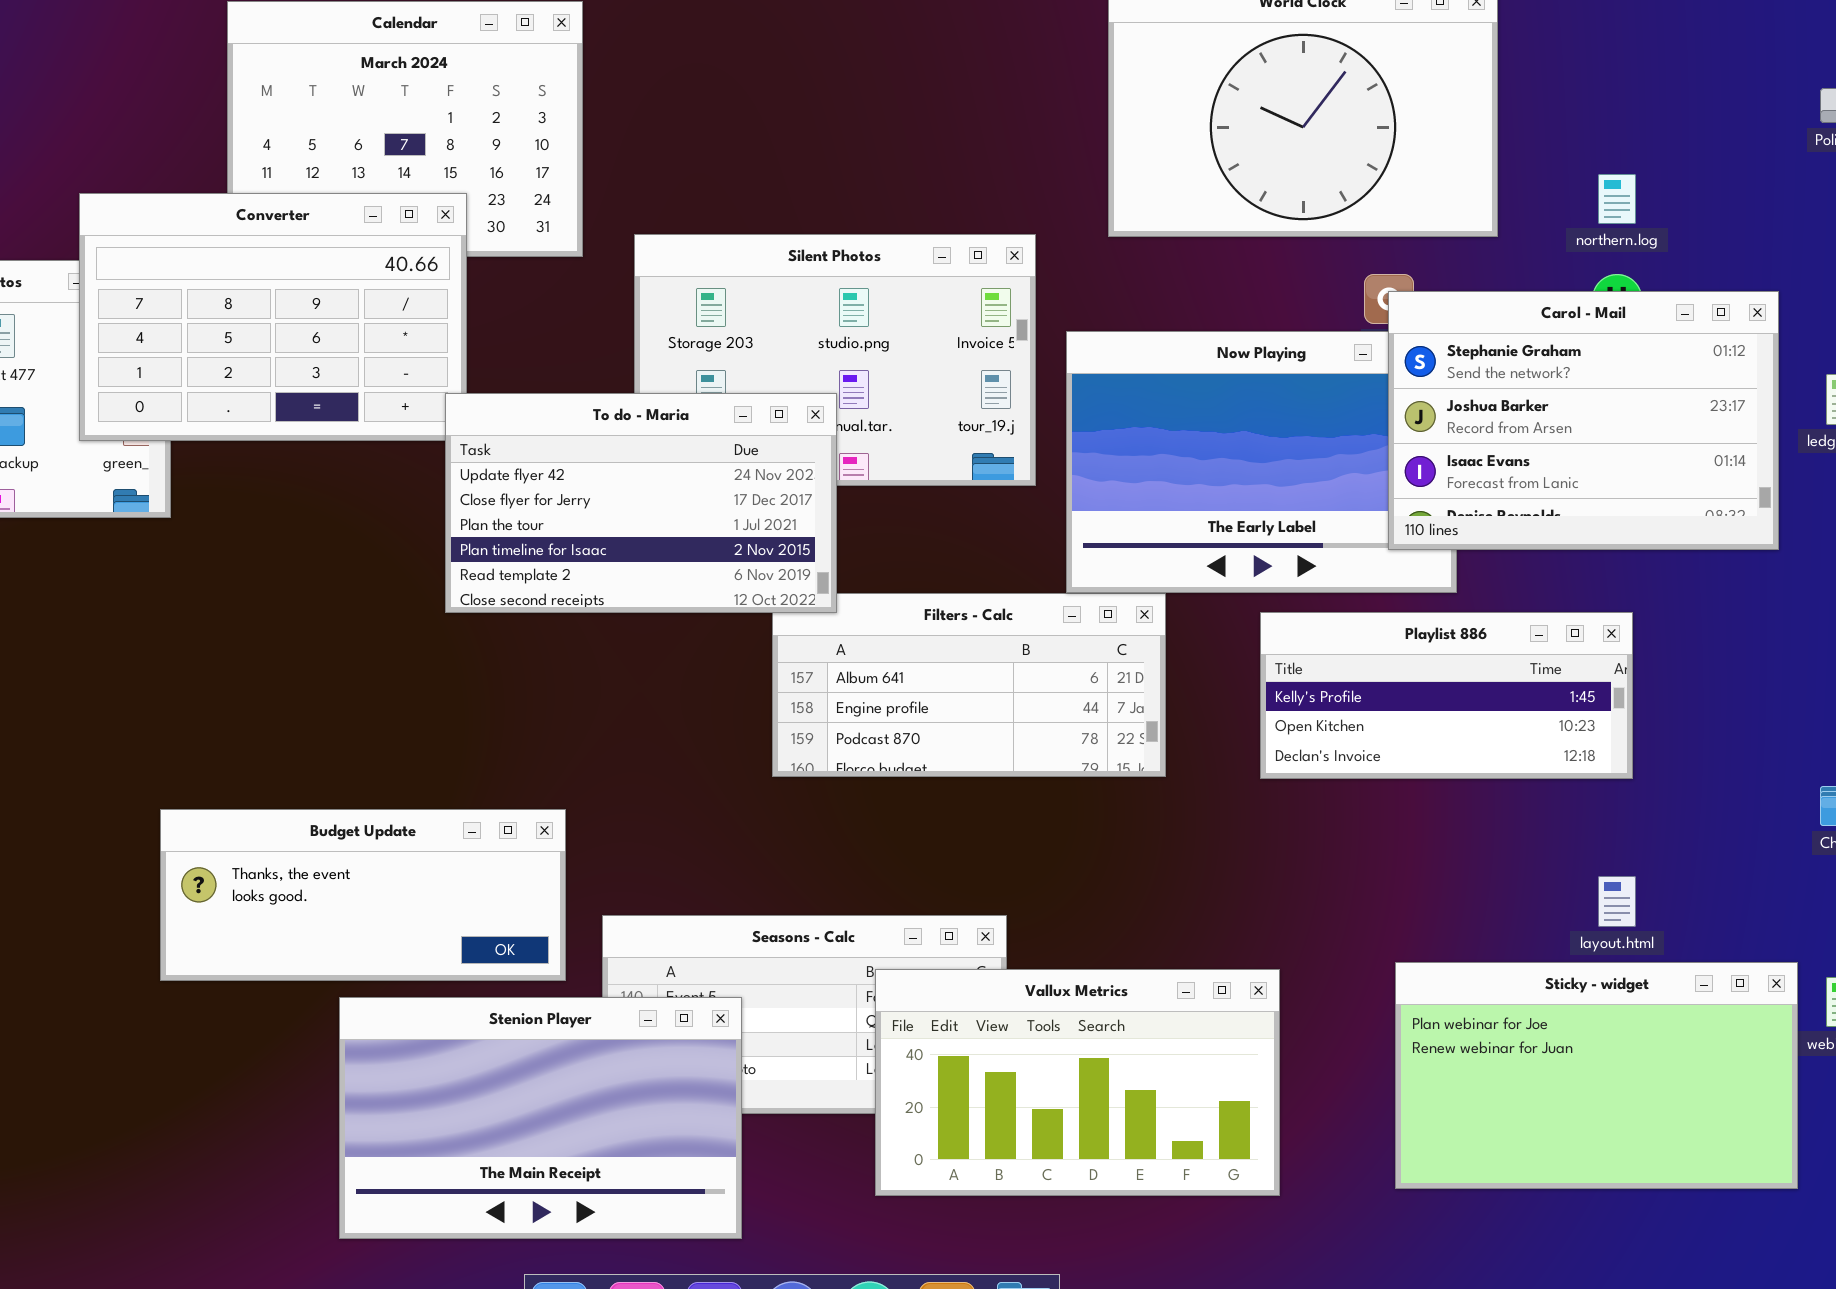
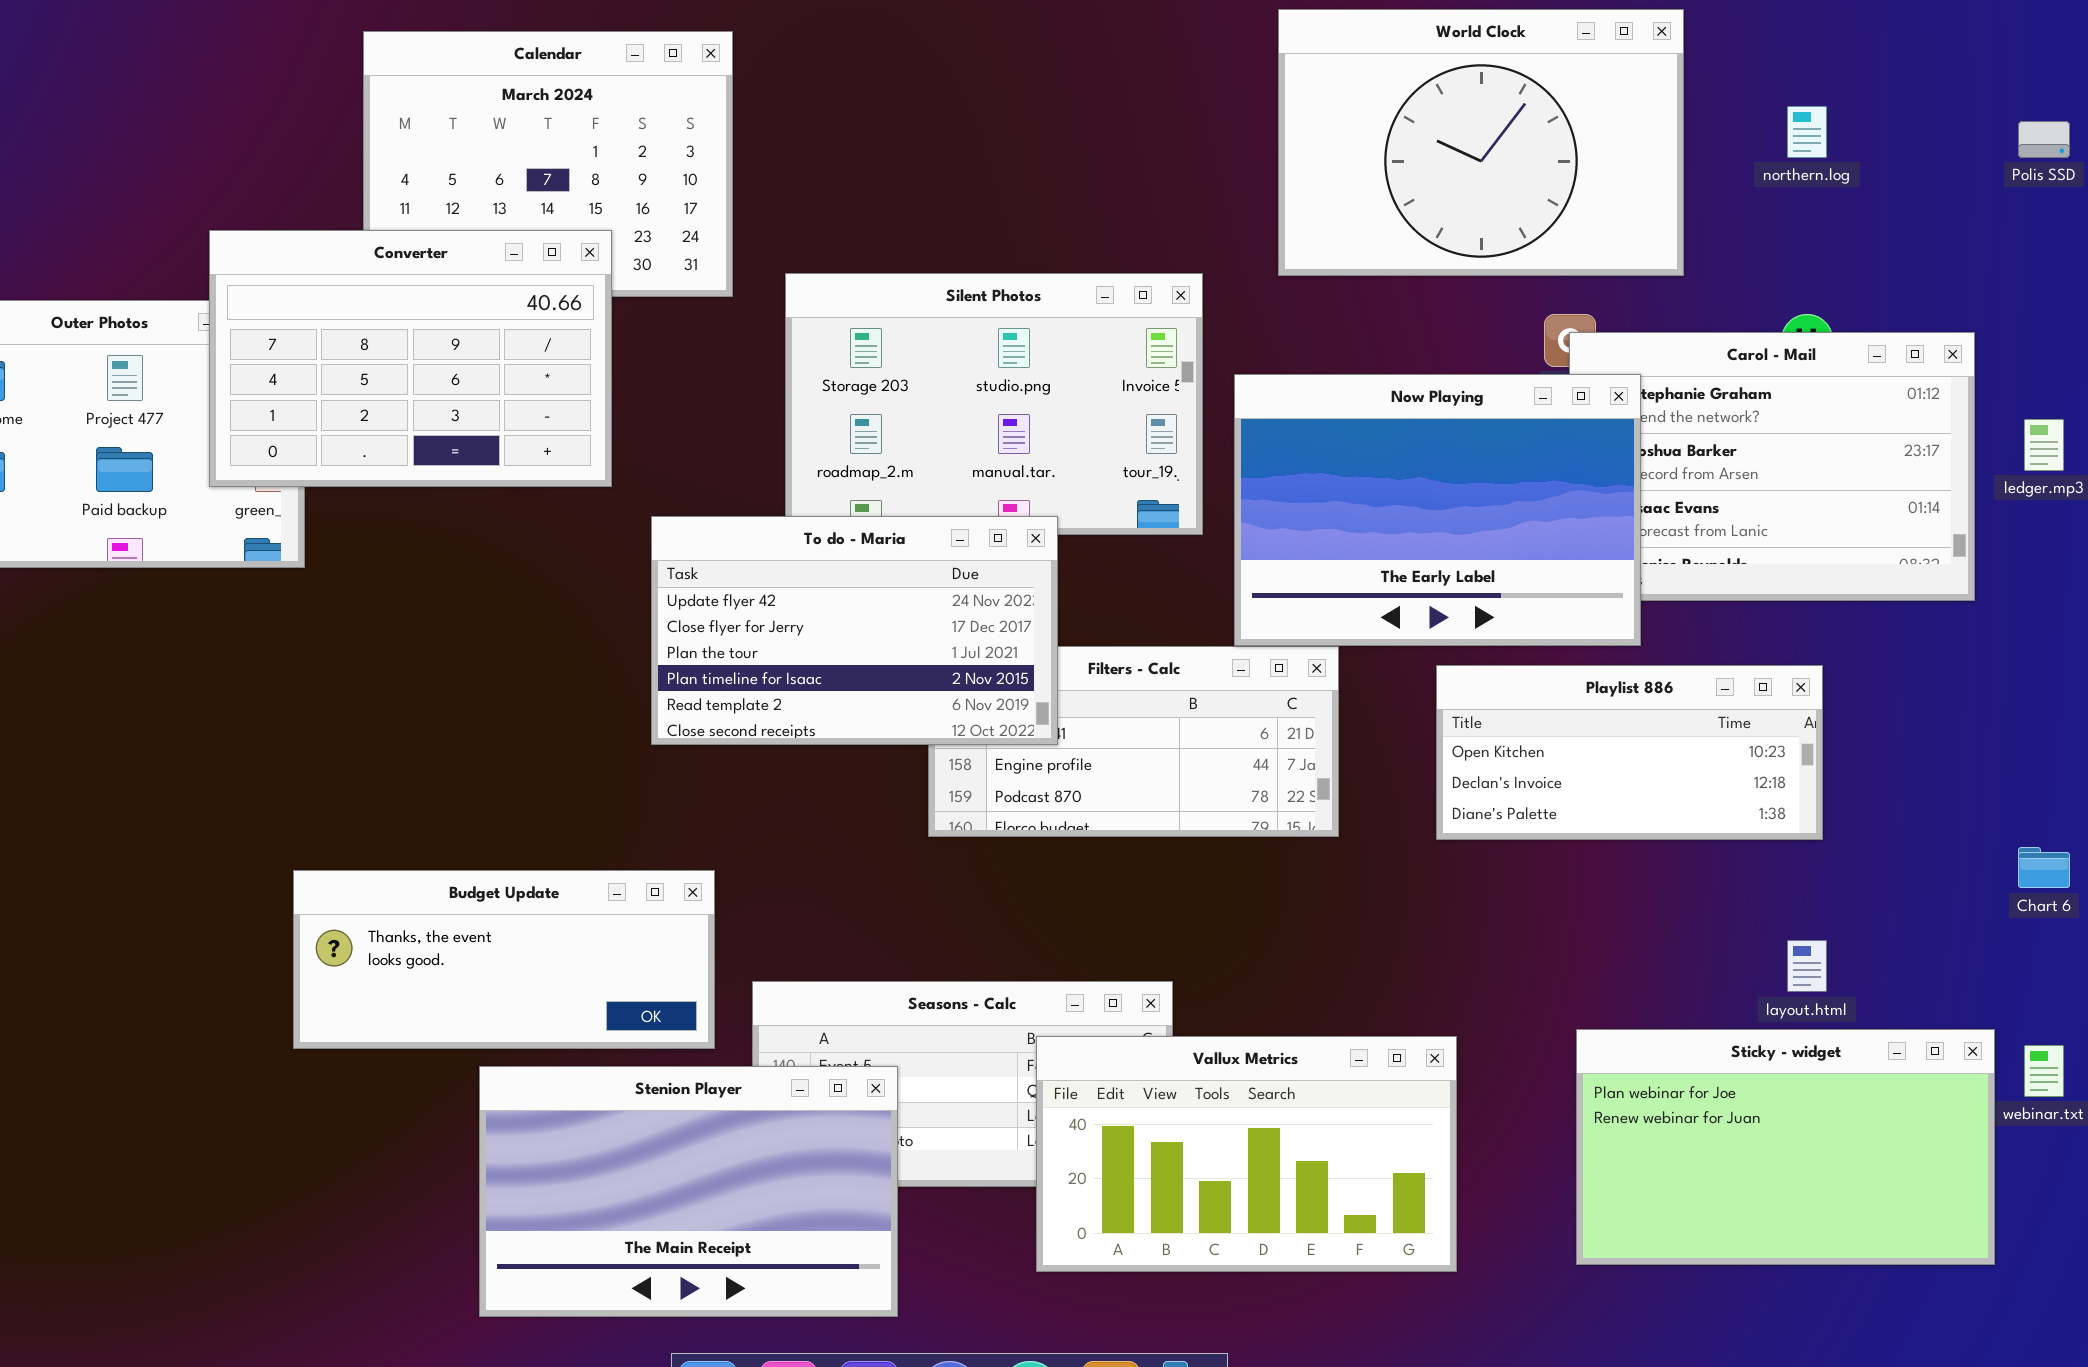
northern.log: [1598,174,1636,224] -> [1787,106,1827,158], moved
Now Playing: [1066,331,1457,593] -> [1234,374,1641,646], raised
To do - Maria: [445,393,837,613] -> [651,516,1058,745], moved
Playlist 886: [1260,612,1633,779] -> [1436,665,1823,840], scrolled down 1 row

